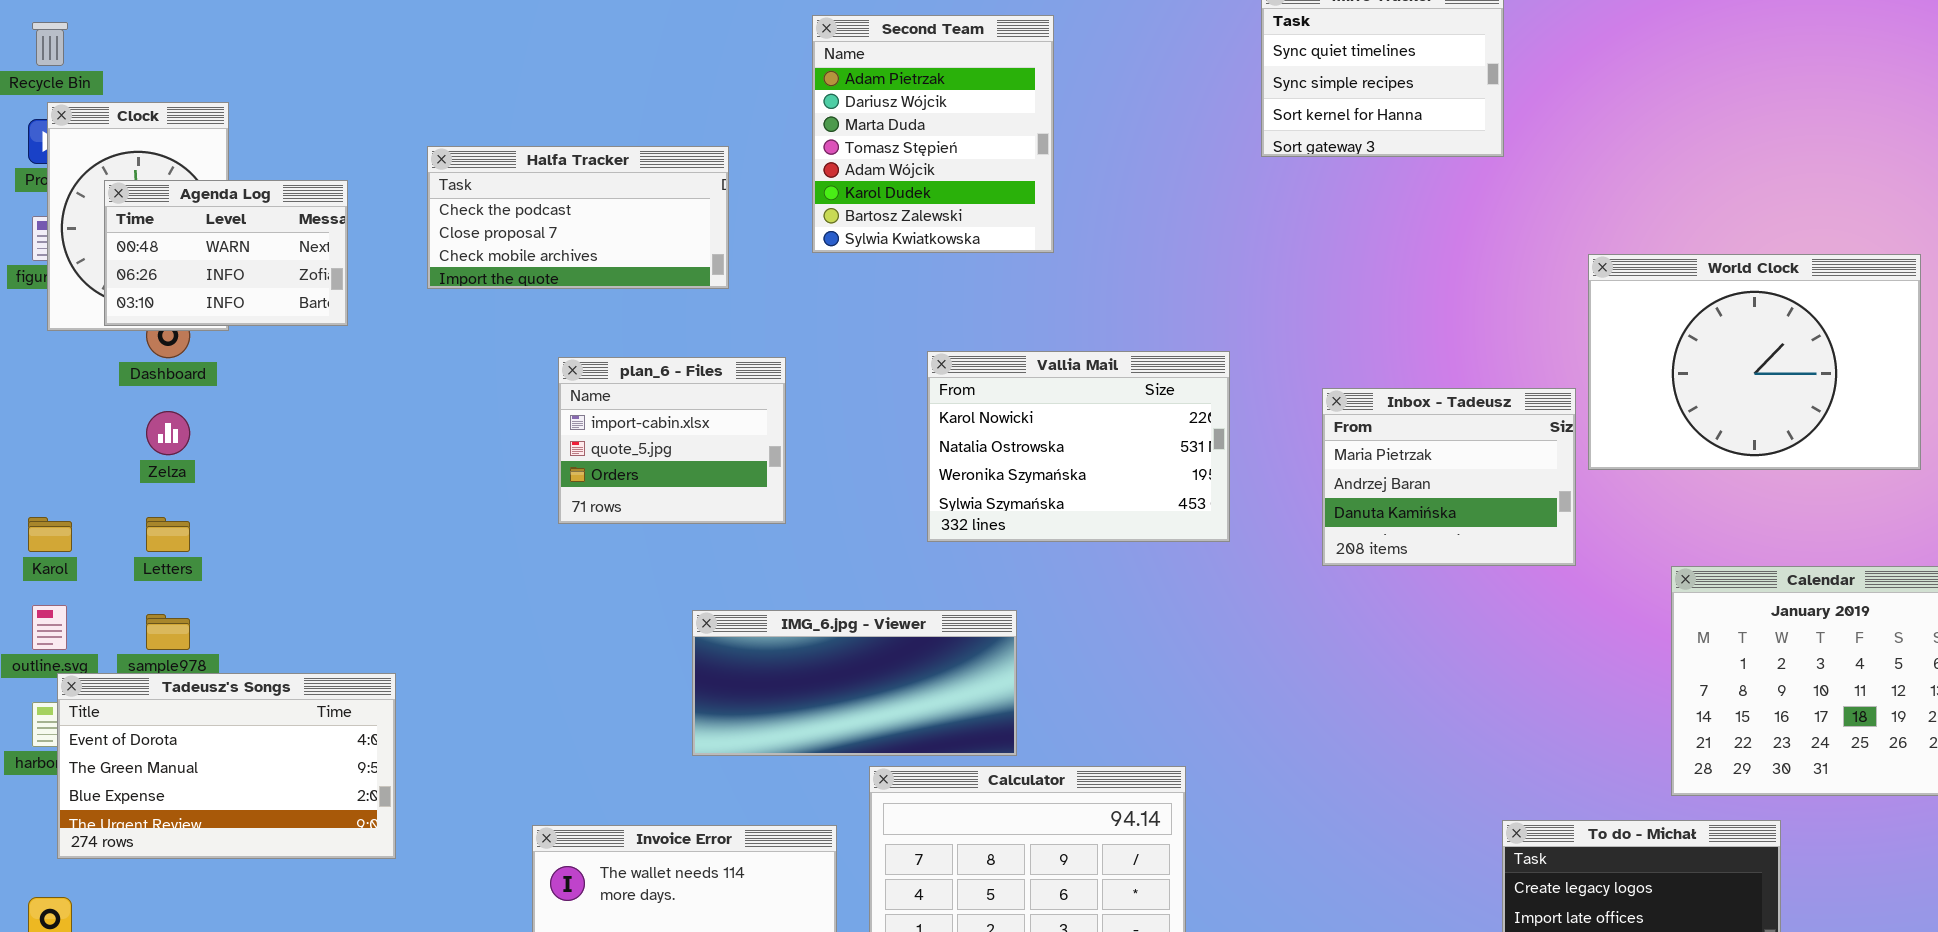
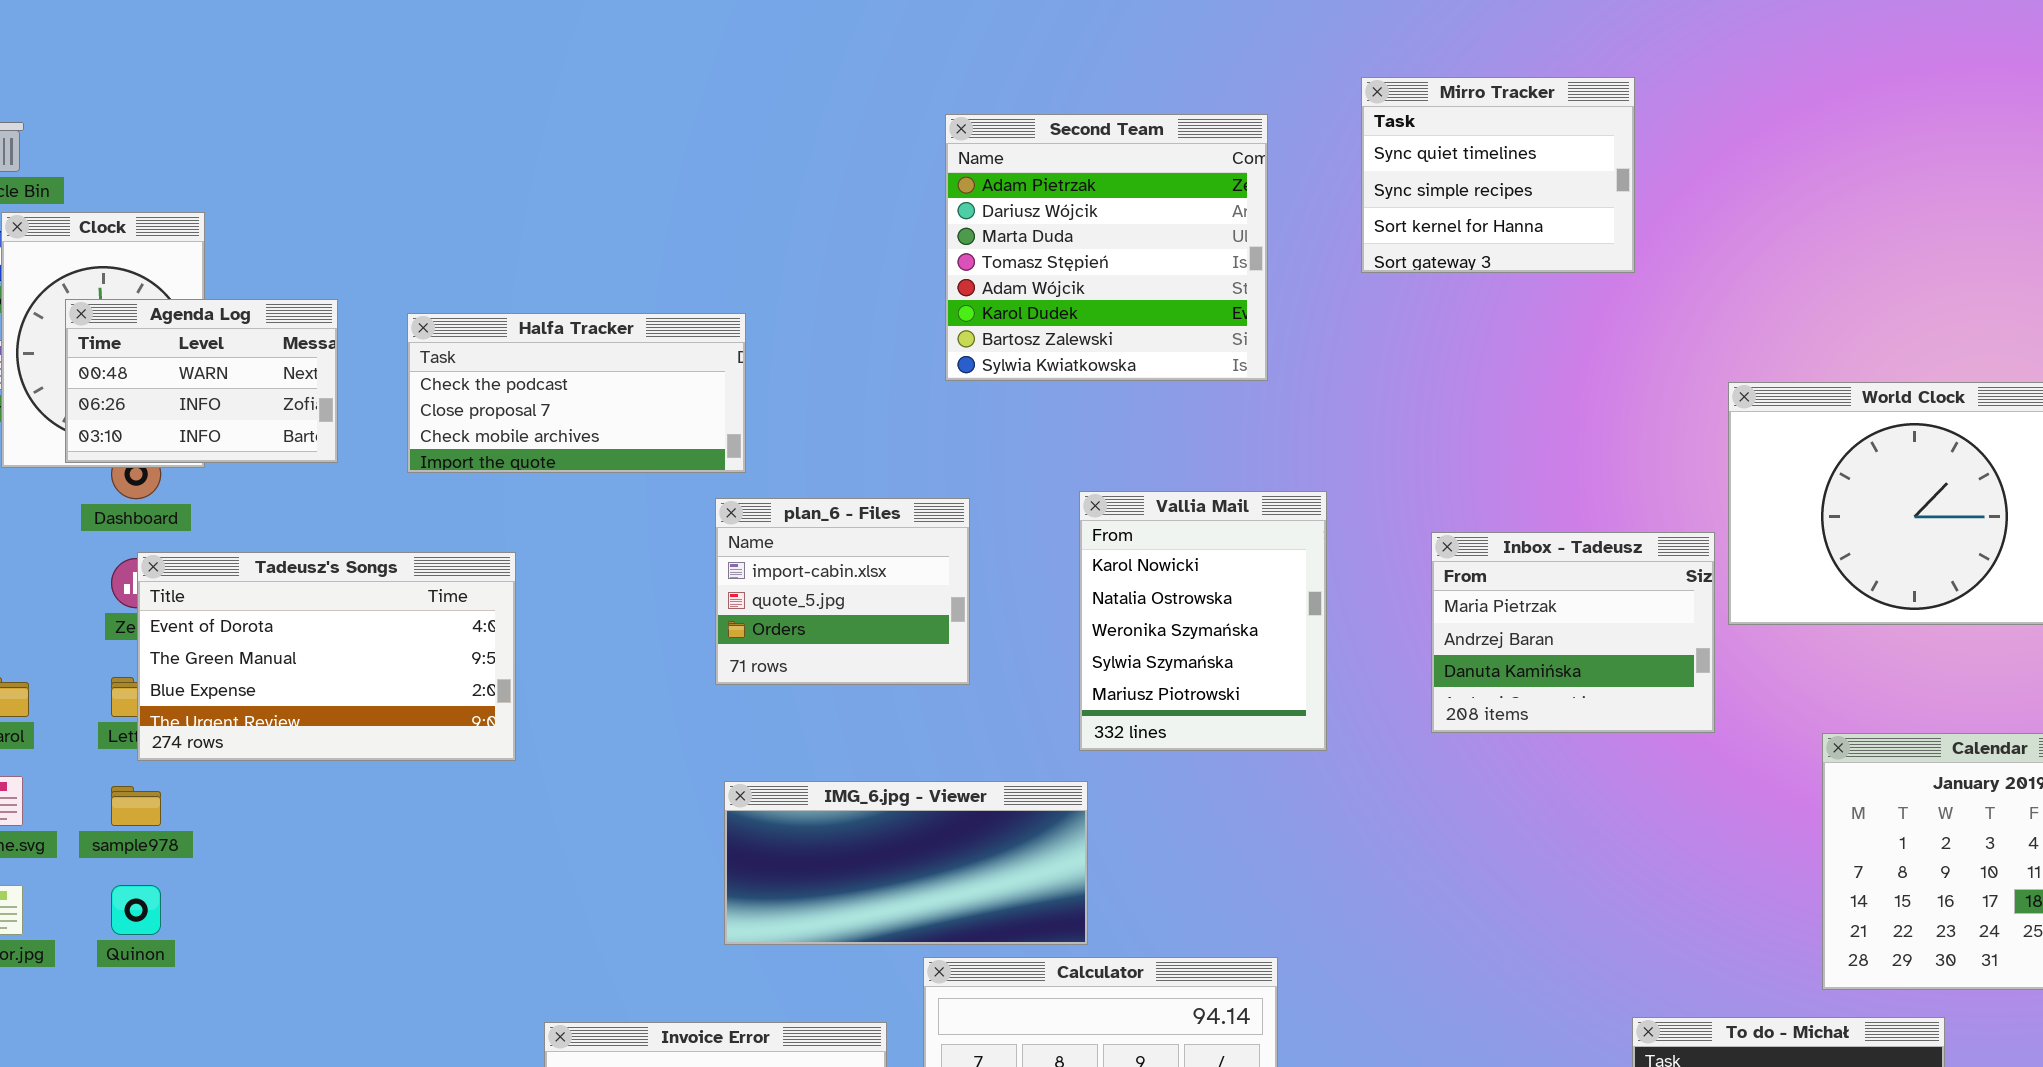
Second Team: [812,15,1054,253] -> [945,114,1268,381], moved, resized
Halfa Tracker: [427,146,729,289] -> [407,313,746,473], moved
Vallia Mail: [927,351,1230,542] -> [1079,491,1327,751], resized
plan_6 - Files: [558,357,786,524] -> [715,498,970,685], moved
Tadeusz's Songs: [57,673,396,859] -> [137,552,516,761], moved

